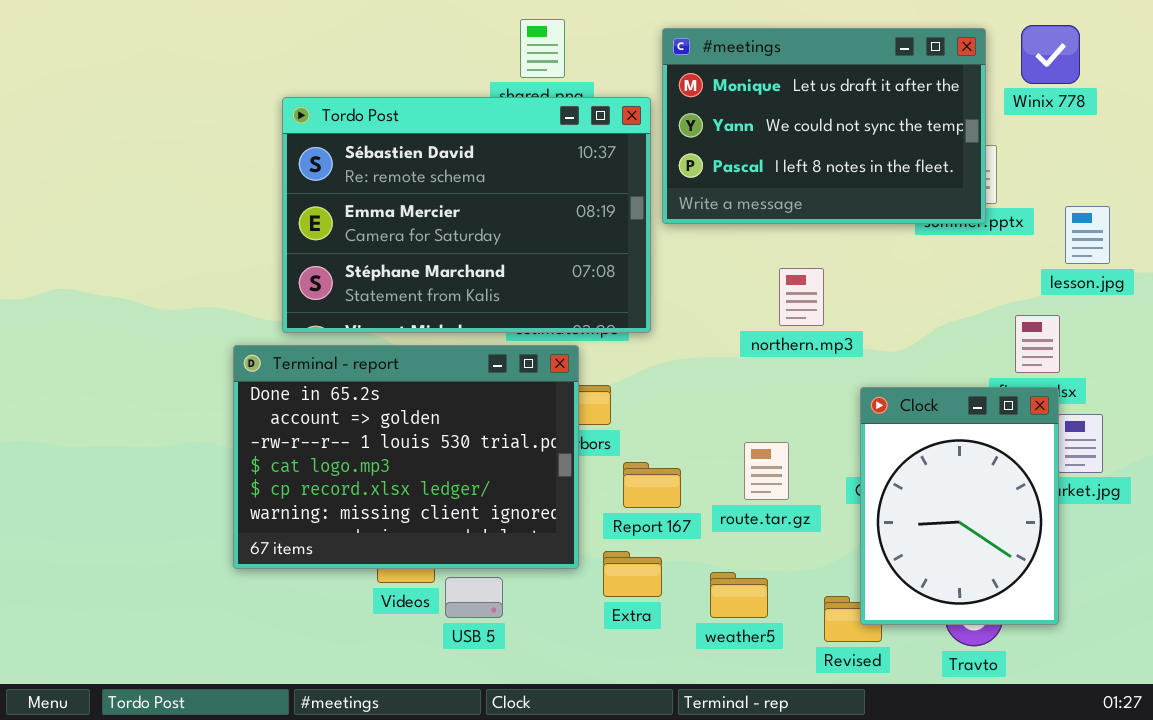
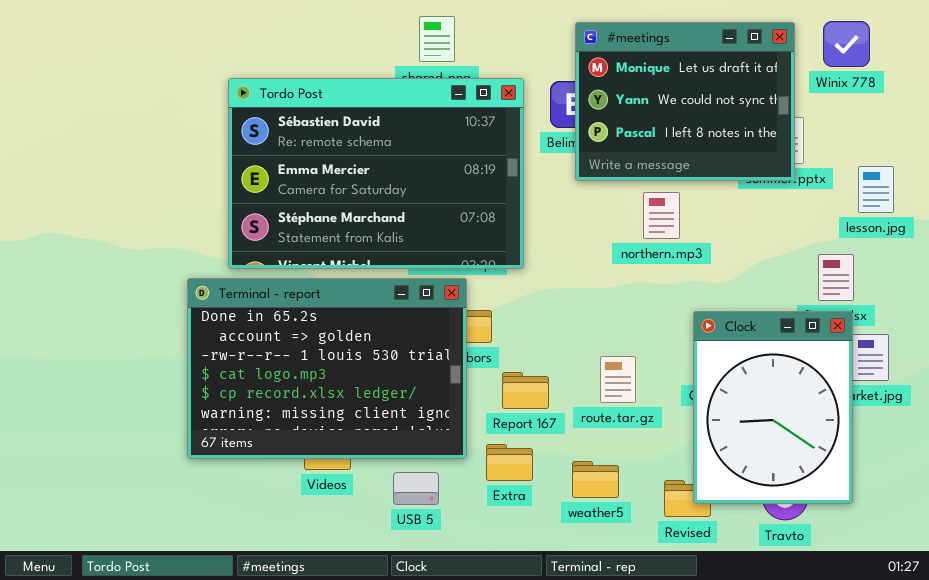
#meetings: [662,28,986,224] -> [575,22,795,181], resized
northern.mp3: [779,268,824,326] -> [643,192,680,239], moved
USB 5: [445,577,503,618] -> [393,472,439,505], moved

